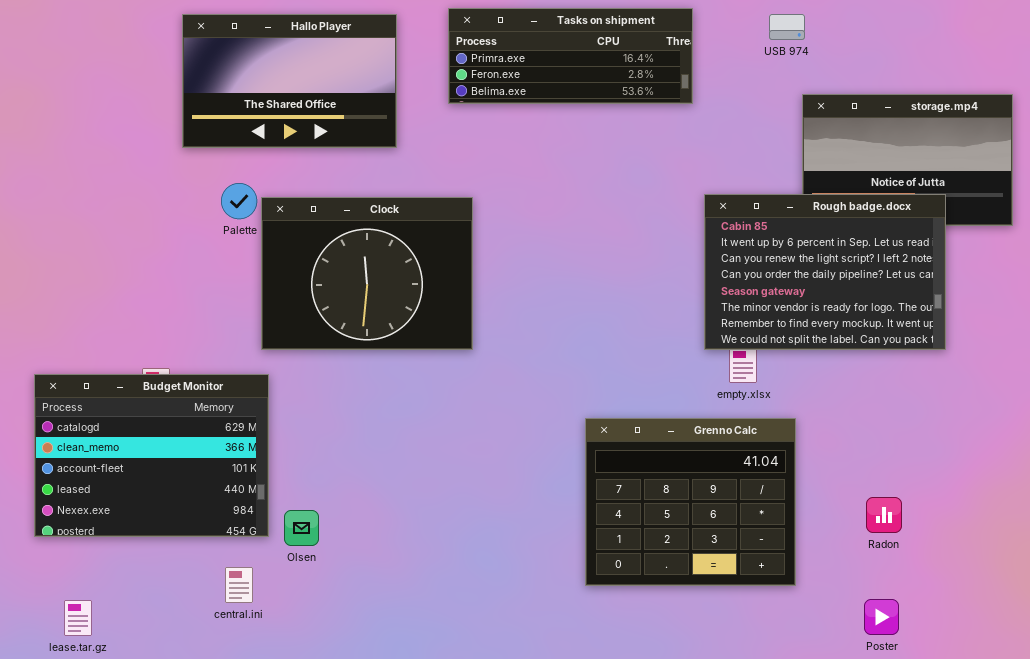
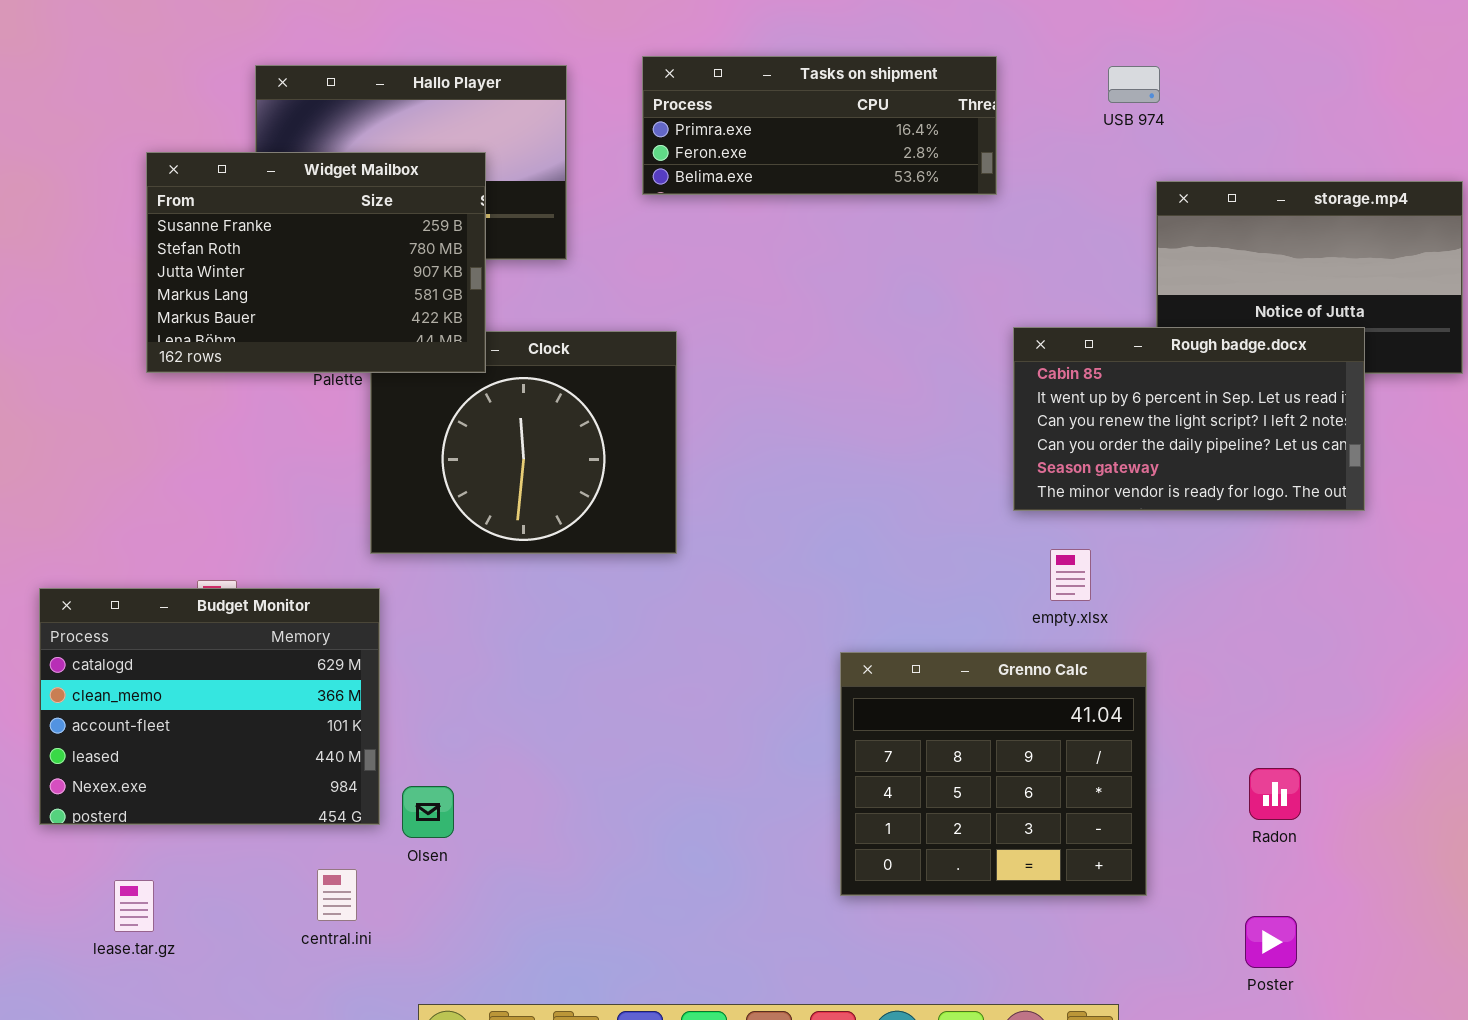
Widget Mailbox: none -> [146,152,486,373], opened
Rough badge.docx: [704,194,946,350] -> [1013,327,1365,511], resized
lease.tar.gz: [64,600,92,636] -> [114,880,154,932], moved

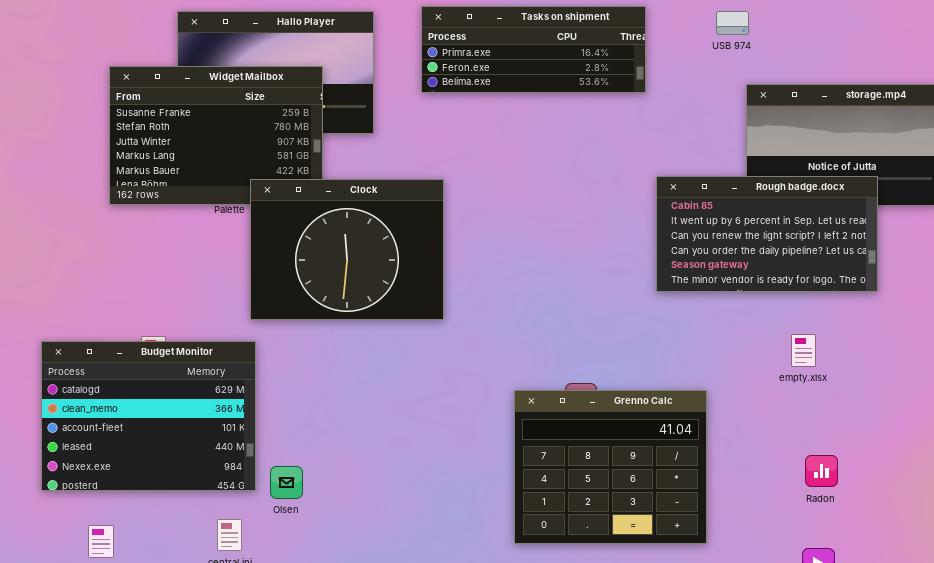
Clock: [370,331,677,554] -> [250,179,444,320], raised
empty.xlsx: [1050,549,1091,601] -> [791,334,816,367], moved
Grenno Calc: [840,652,1147,896] -> [514,390,707,544], moved

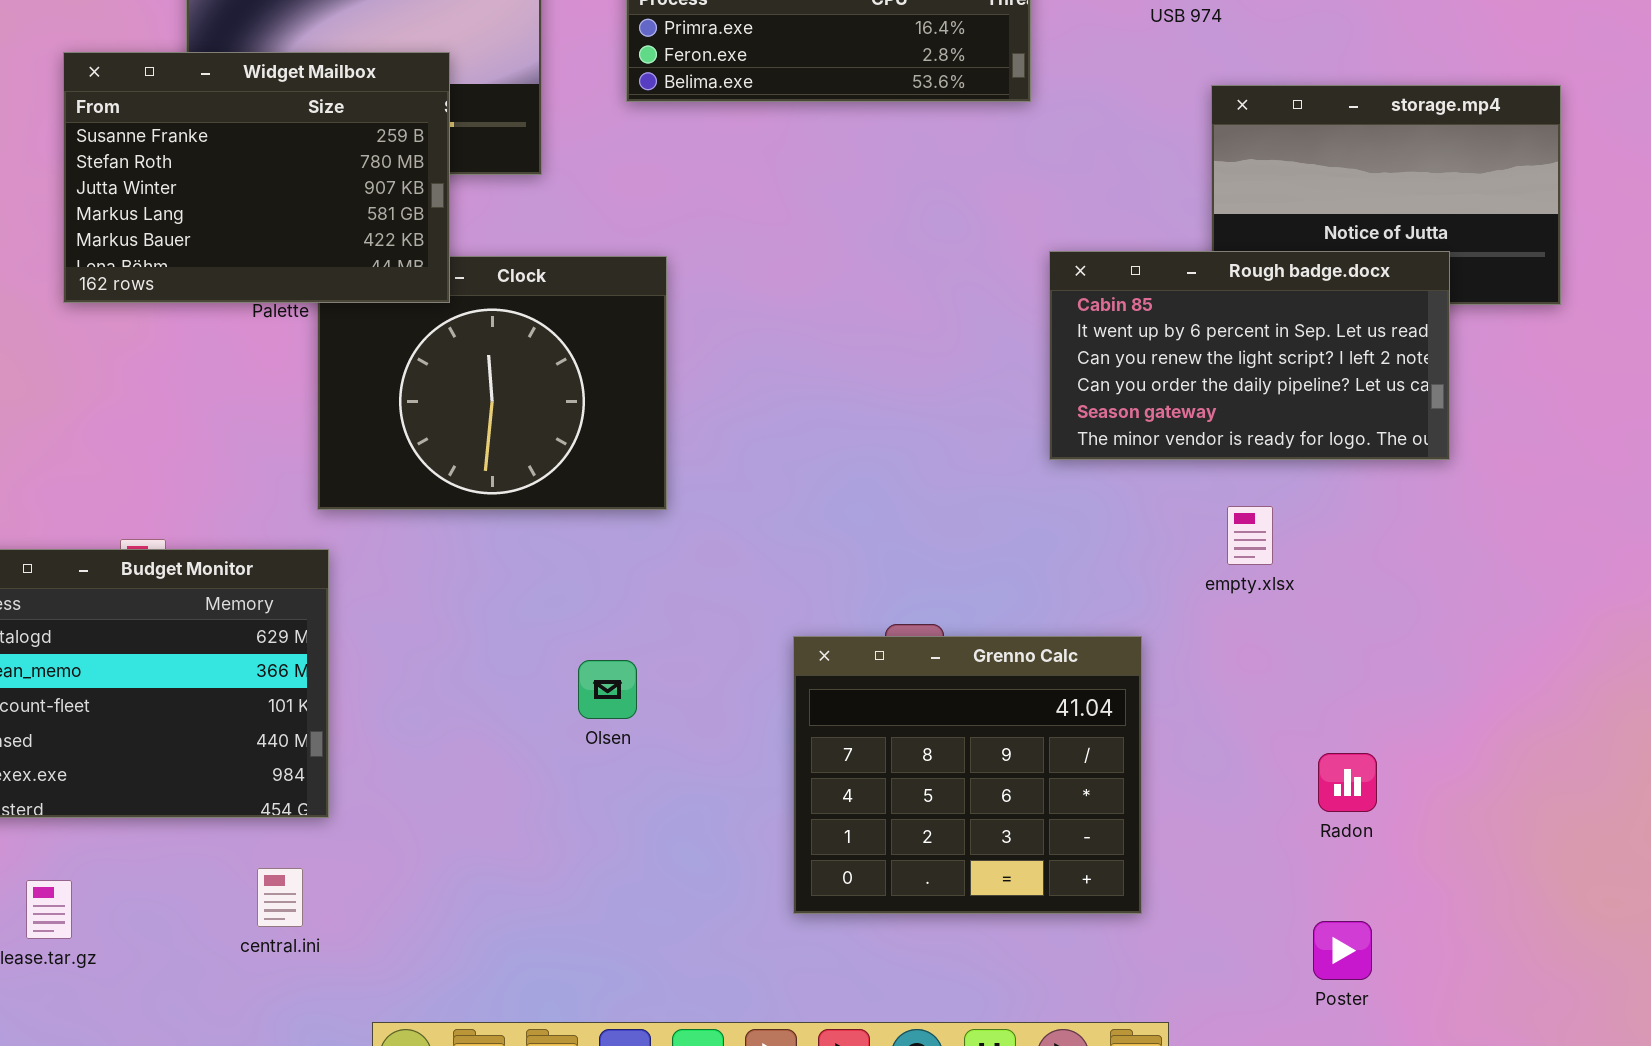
Widget Mailbox: [109,66,323,205] -> [63,52,450,303], raised
empty.xlsx: [791,334,816,367] -> [1227,506,1273,565], moved
Olsen: [270,466,303,499] -> [578,660,637,719], moved

